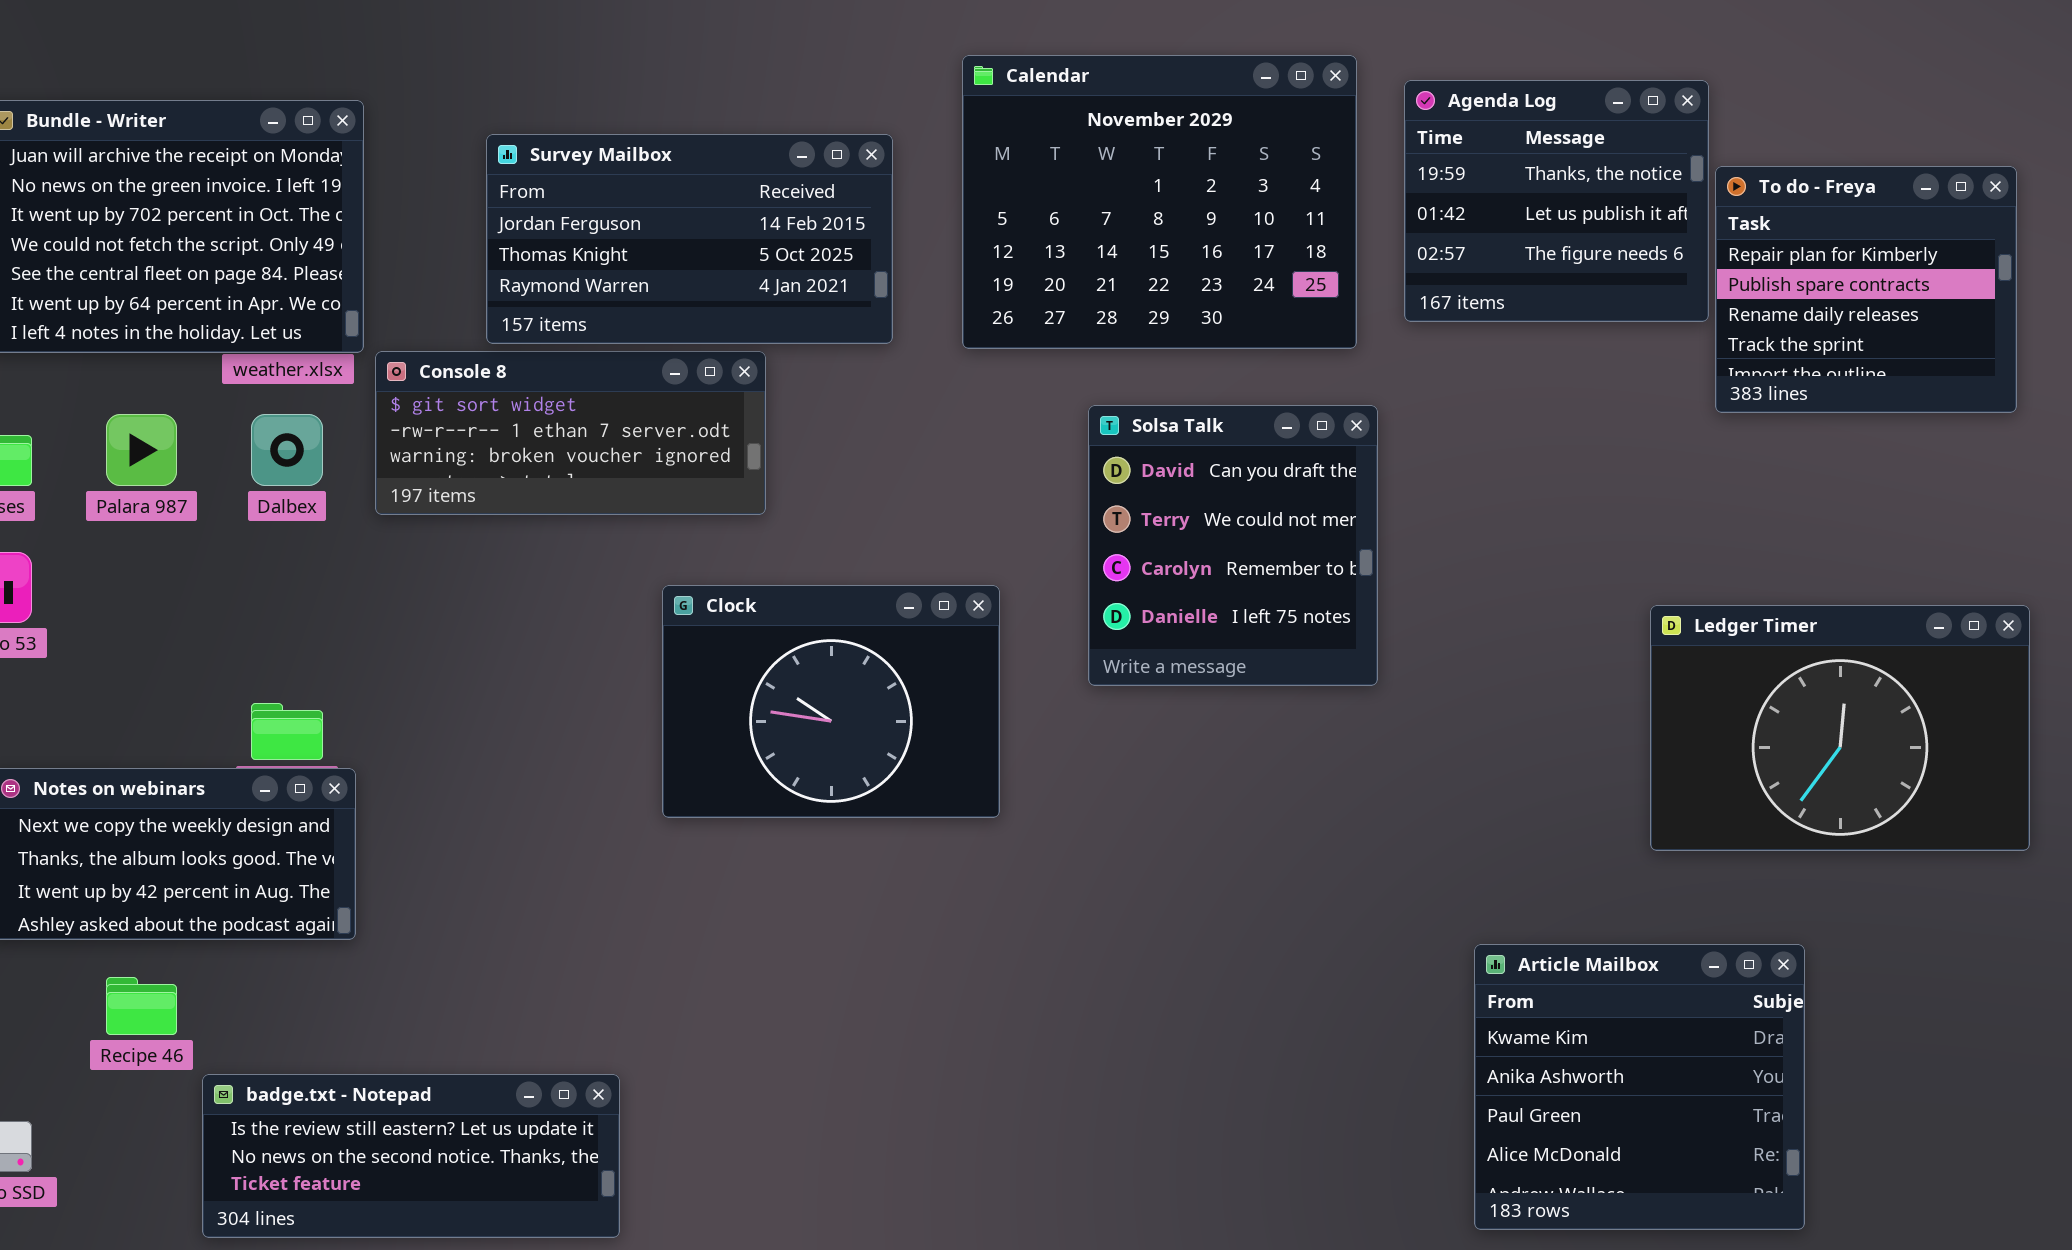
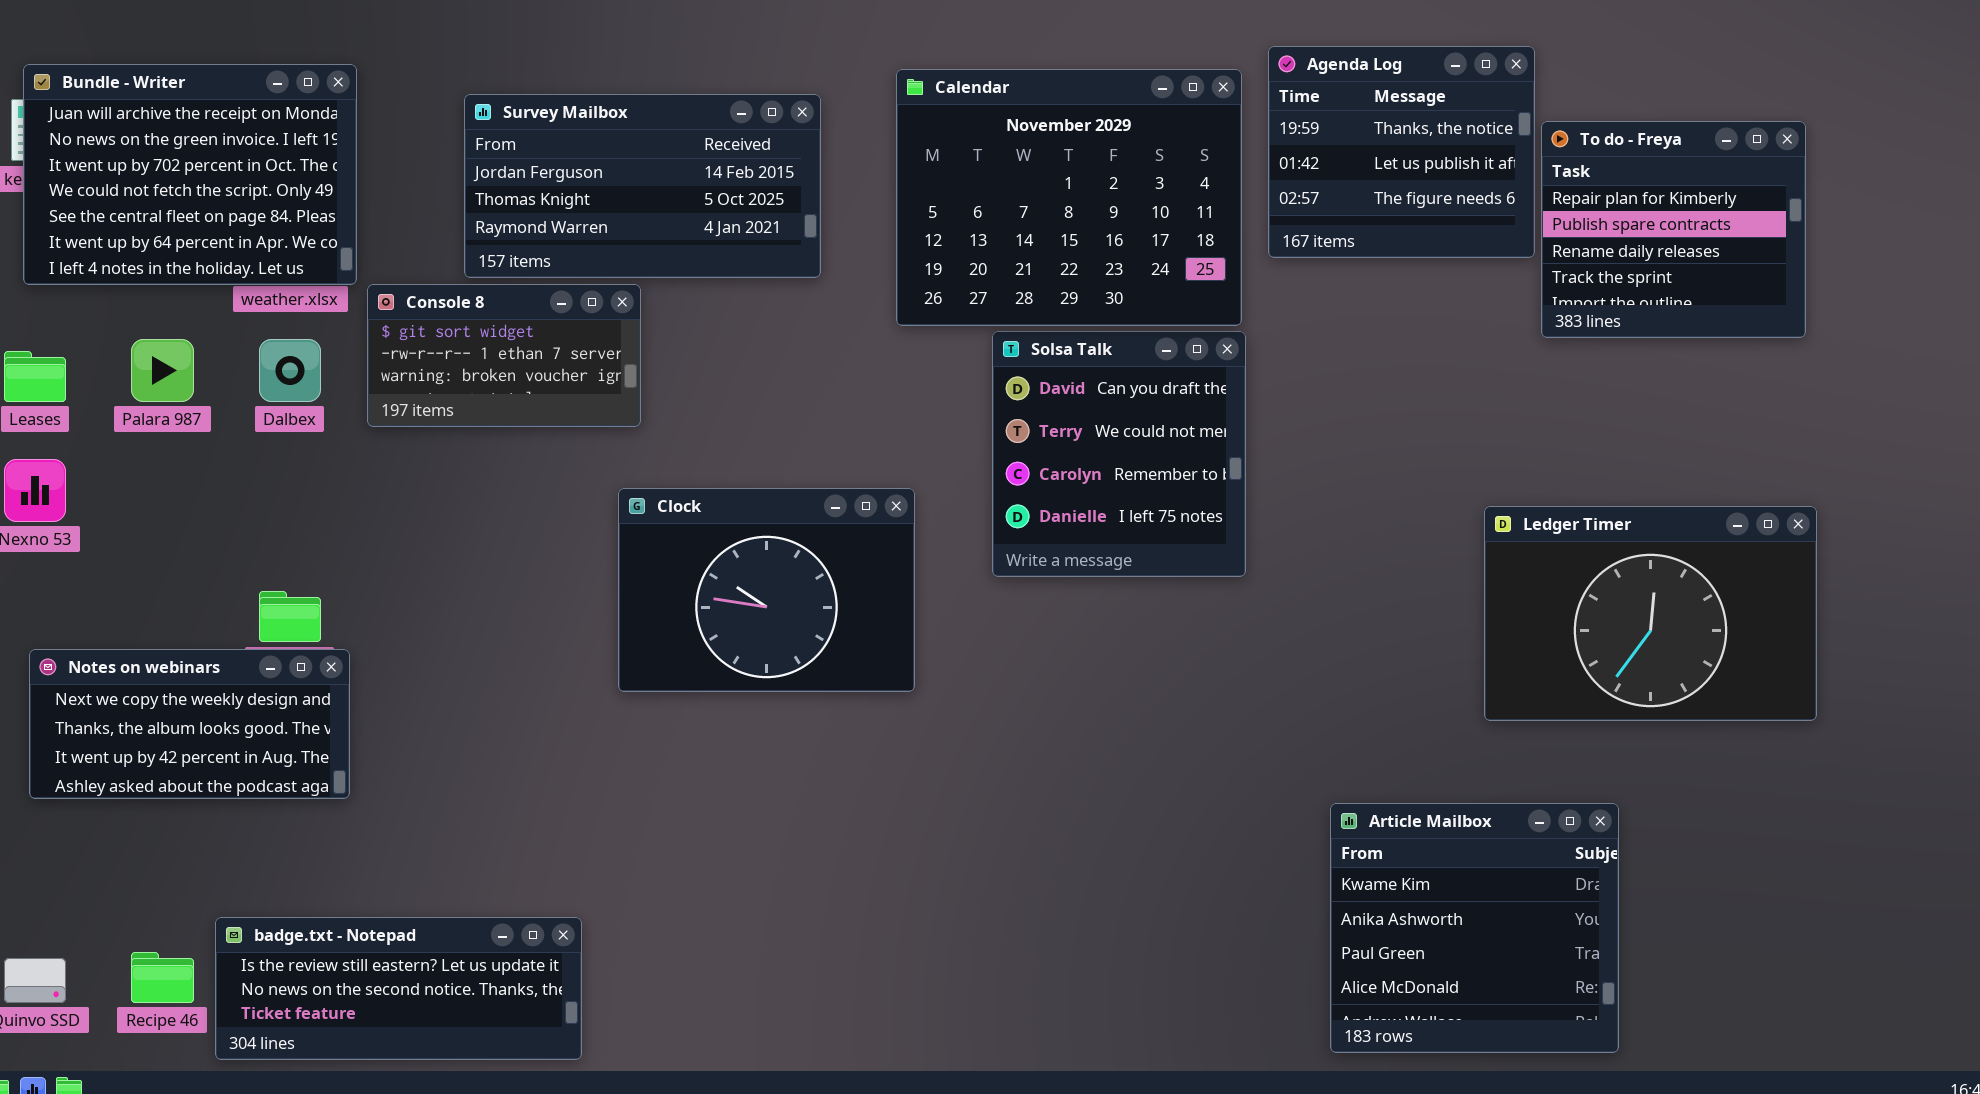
Calendar: [962,55,1357,349] -> [896,69,1242,326], moved
Console 8: [375,351,766,515] -> [367,284,641,427], resized
Recipe 46: [106,977,177,1035] -> [131,952,194,1003], moved

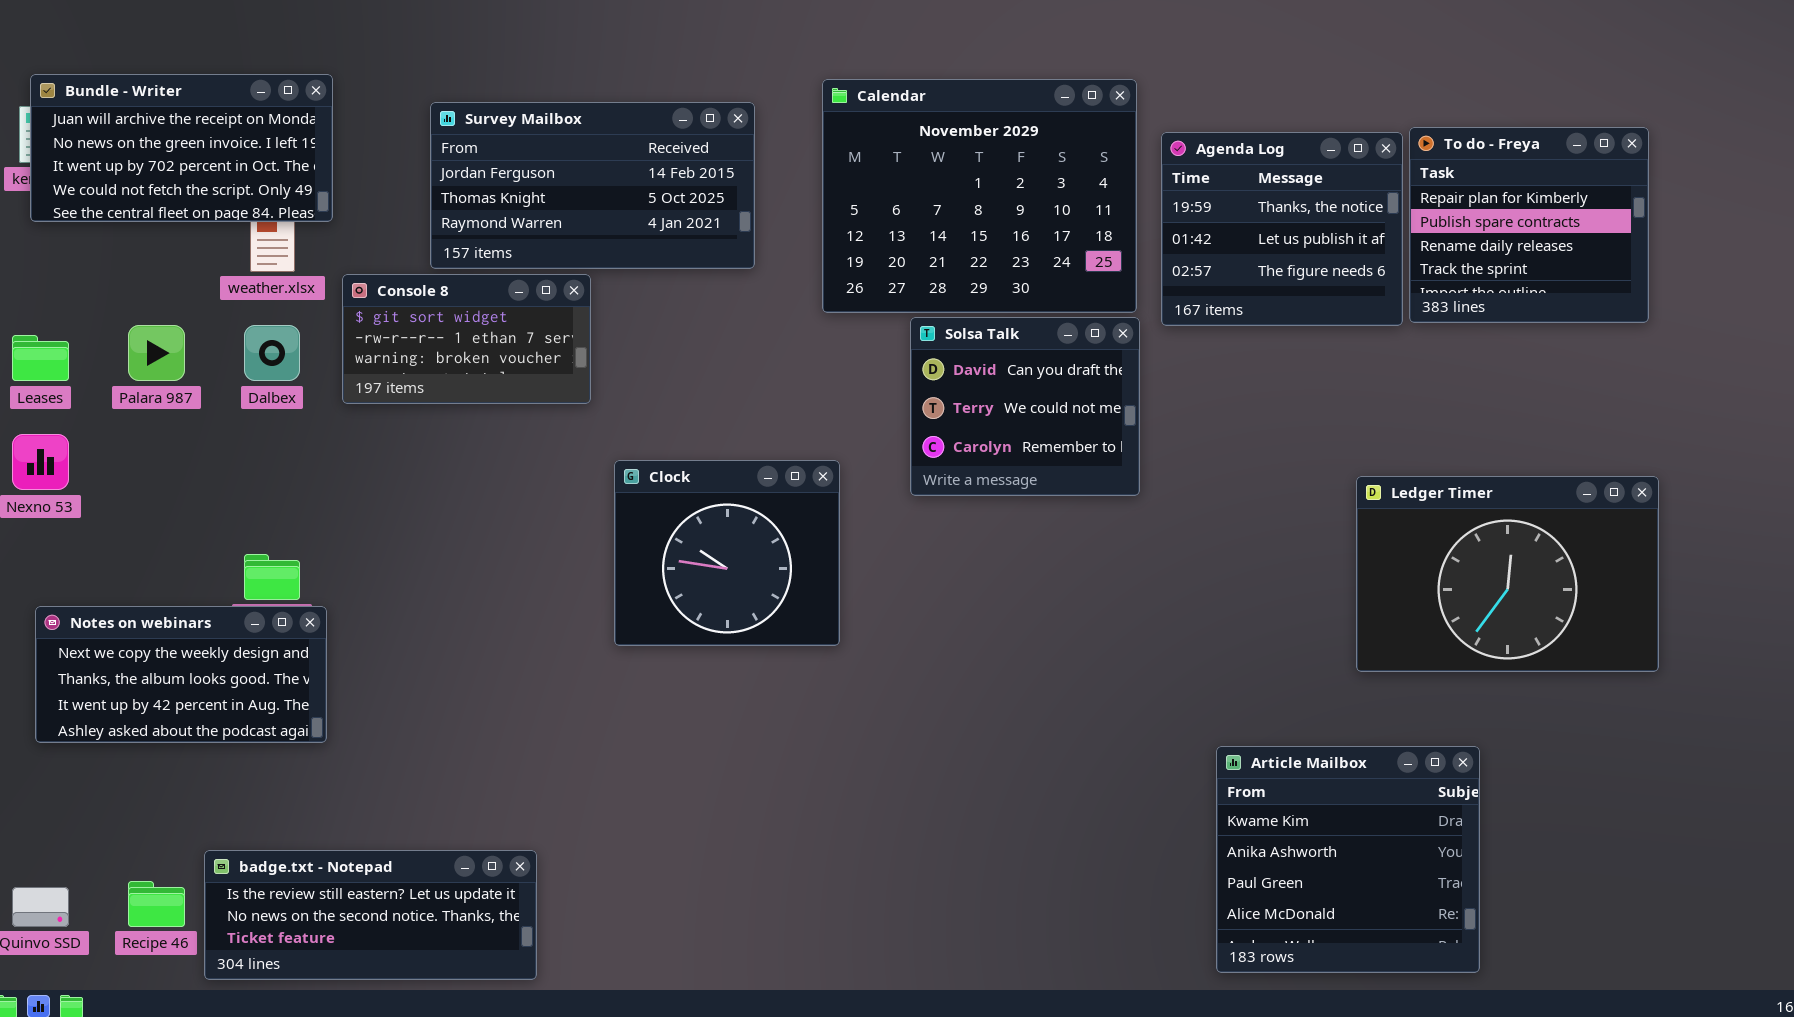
Agenda Log: [1268,46,1535,258] -> [1161,132,1403,326], moved
Bundle - Writer: [23,64,357,285] -> [30,74,333,222], resized
Solsa Talk: [992,331,1246,577] -> [910,317,1140,496], resized
Clock: [618,488,915,692] -> [614,460,840,646], resized

